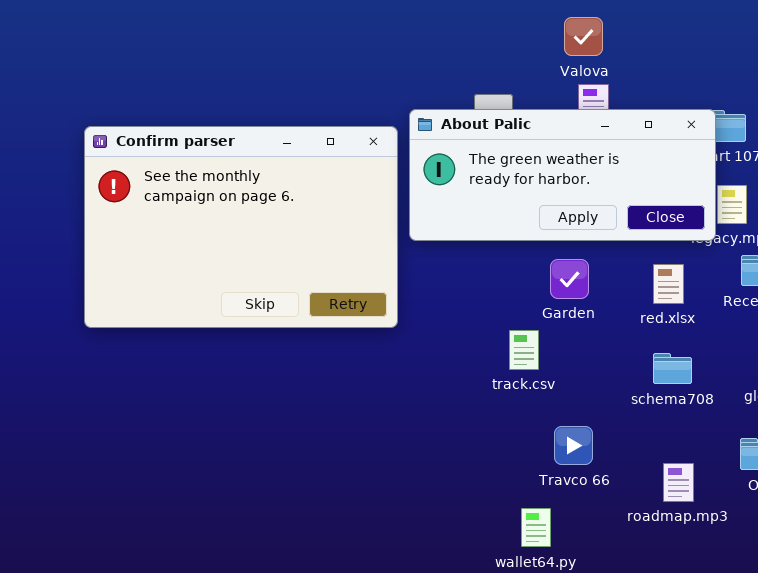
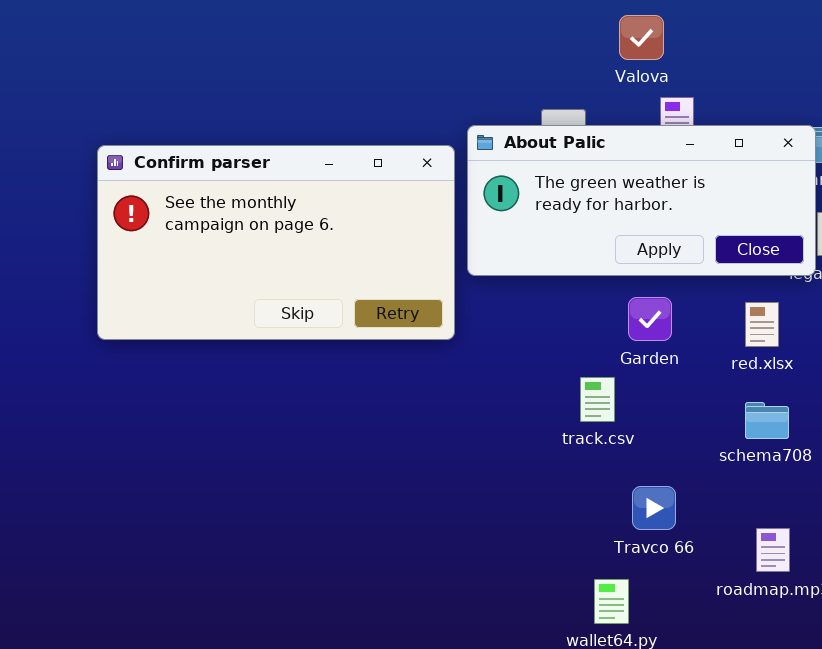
Valova: [564,17,603,56] -> [619,15,664,60], moved
Confirm parser: [84,126,398,328] -> [97,145,455,340], resized

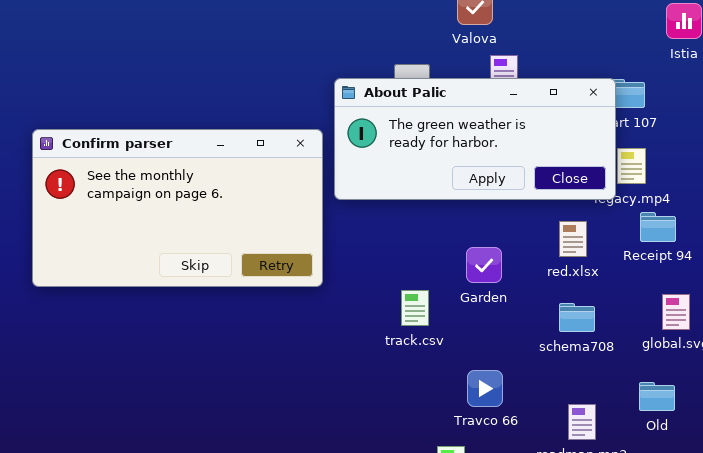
Confirm parser: [97,145,455,340] -> [32,129,323,287], moved
Garden: [628,297,672,341] -> [466,247,502,283], moved
track.csv: [580,377,615,422] -> [401,290,429,326], moved

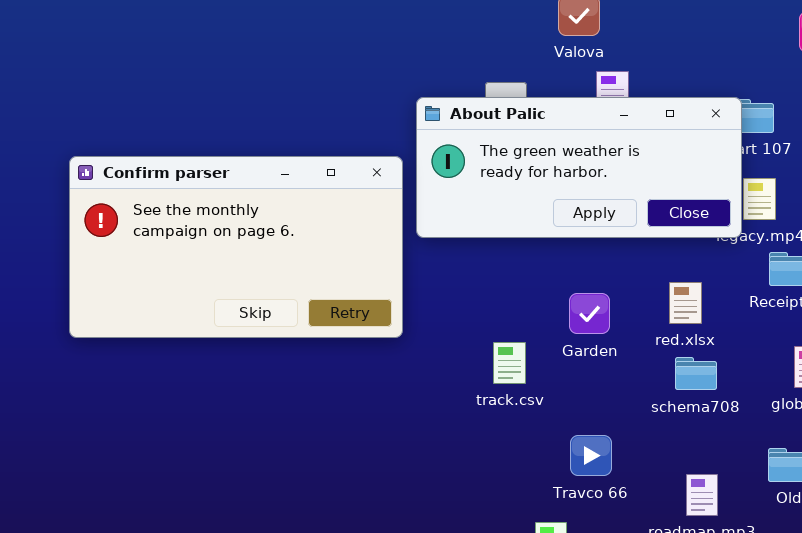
red.xlsx: [559,221,587,257] -> [669,282,702,324], moved

